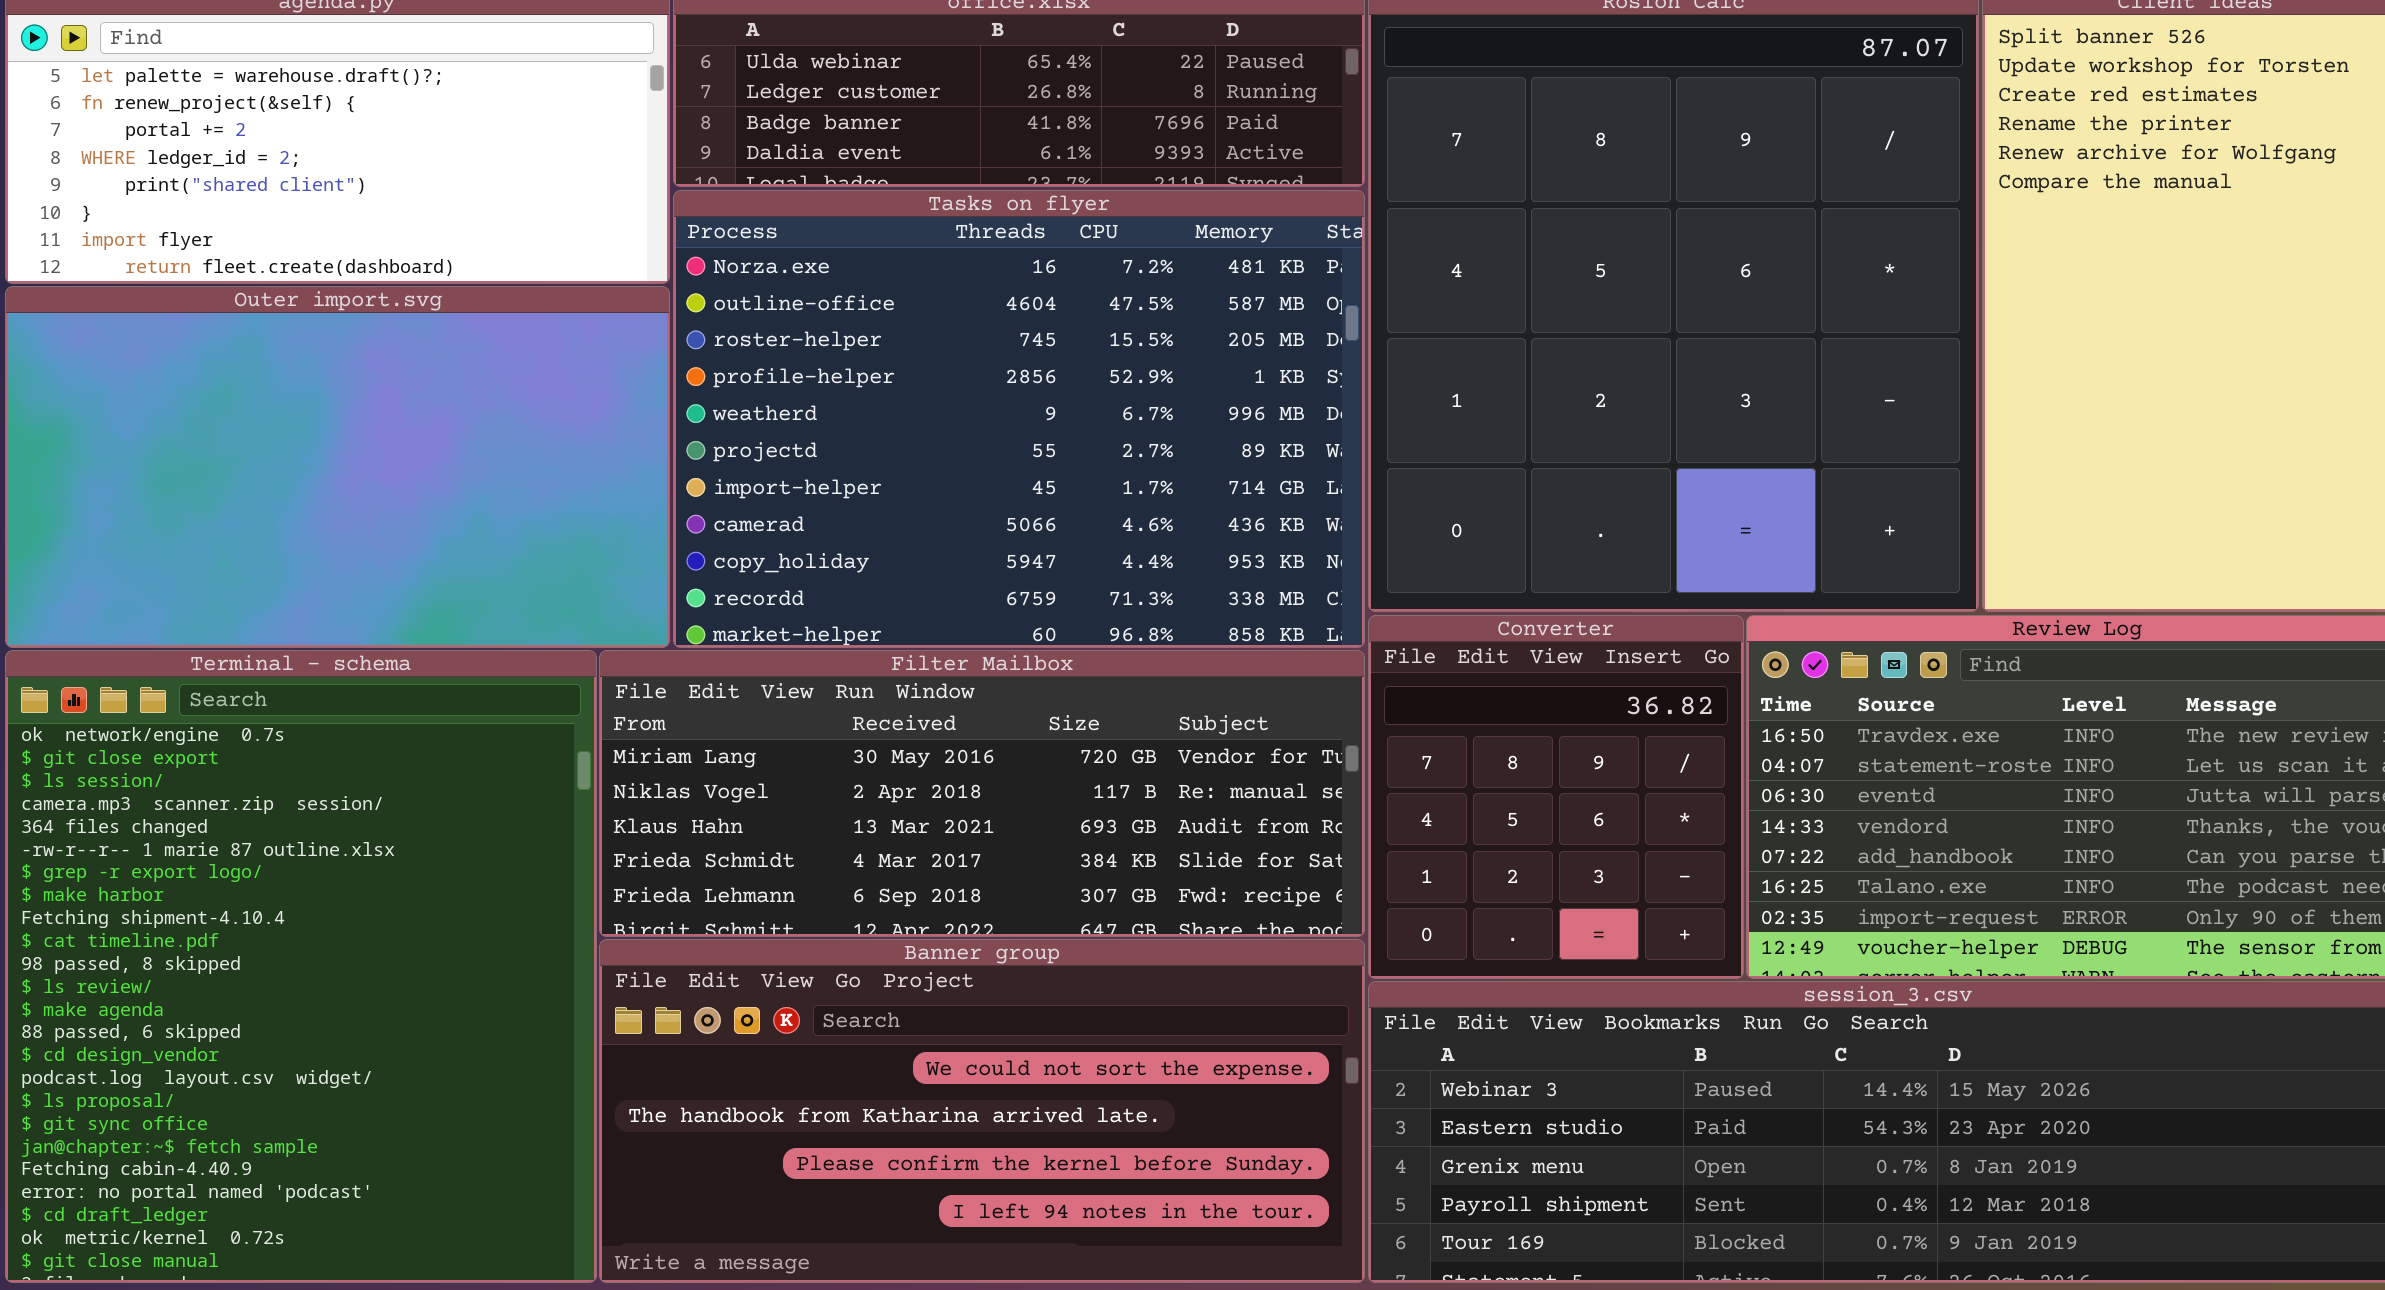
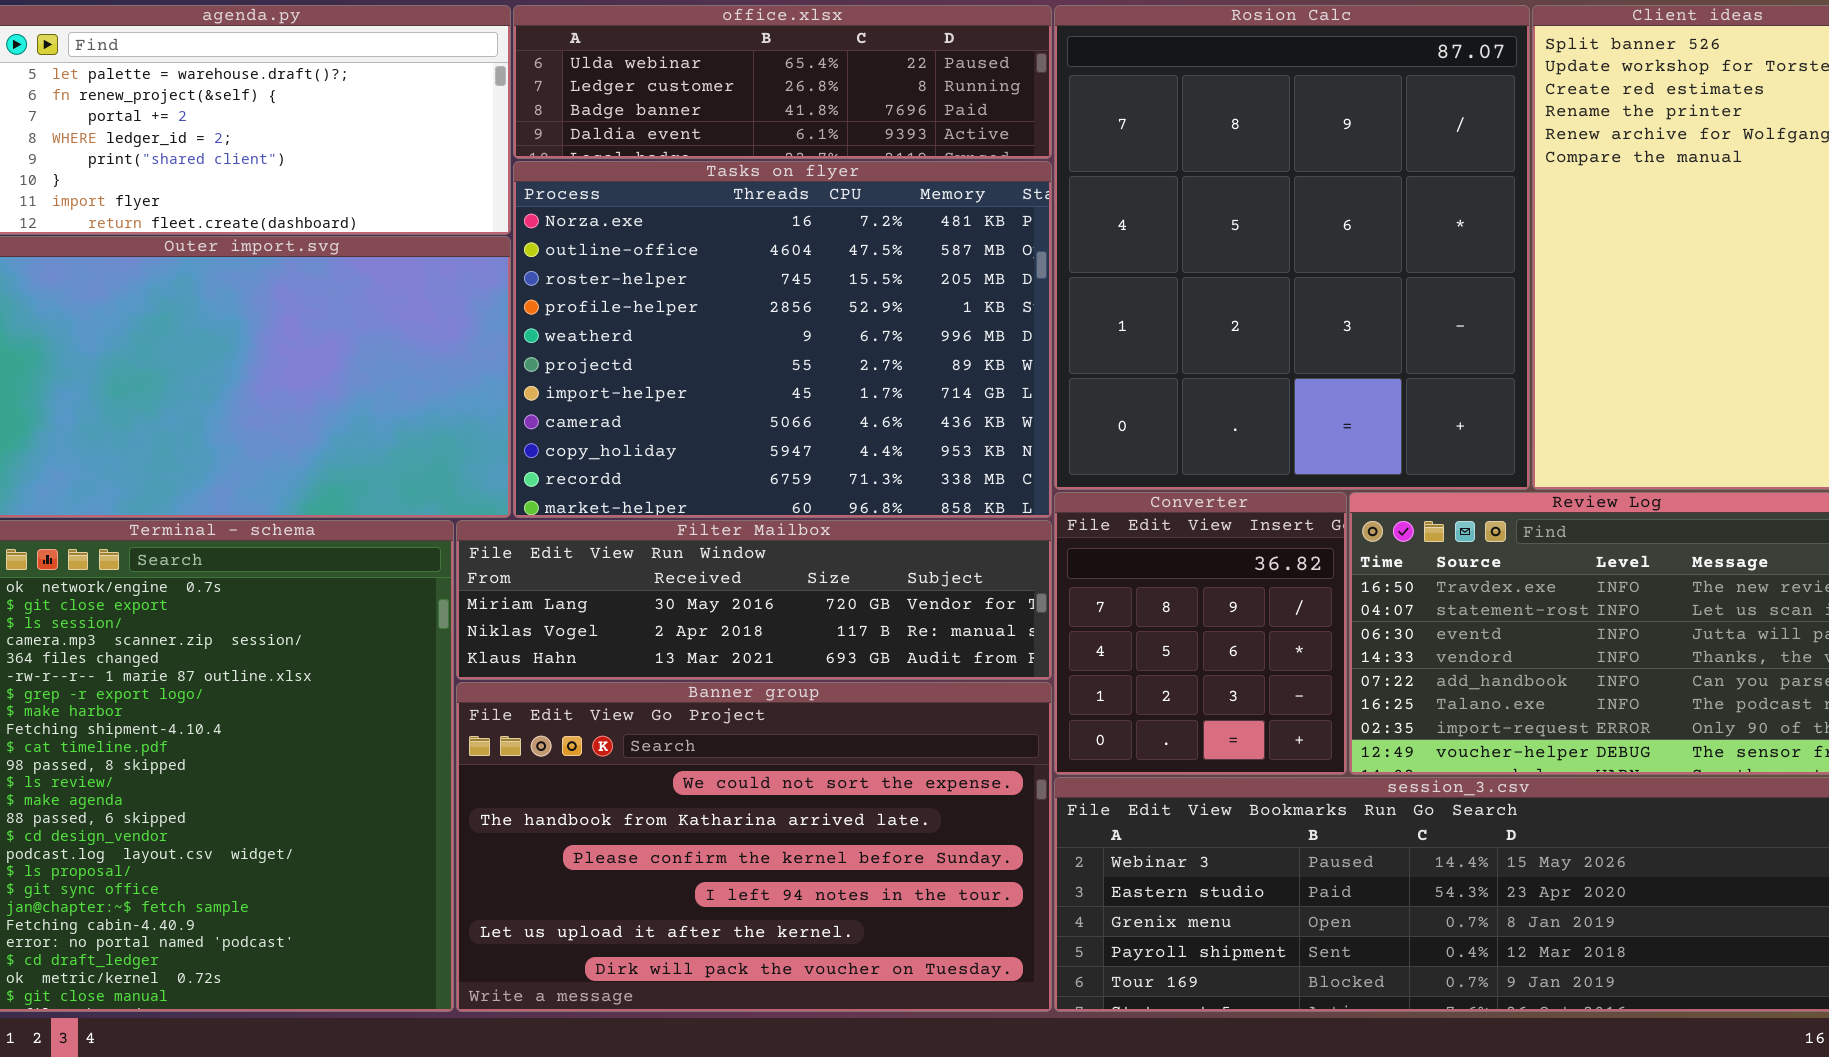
Filter Mailbox: [599,650,1365,937] -> [456,520,1052,680], resized
Banner group: [599,939,1365,1283] -> [456,682,1052,1012], resized

